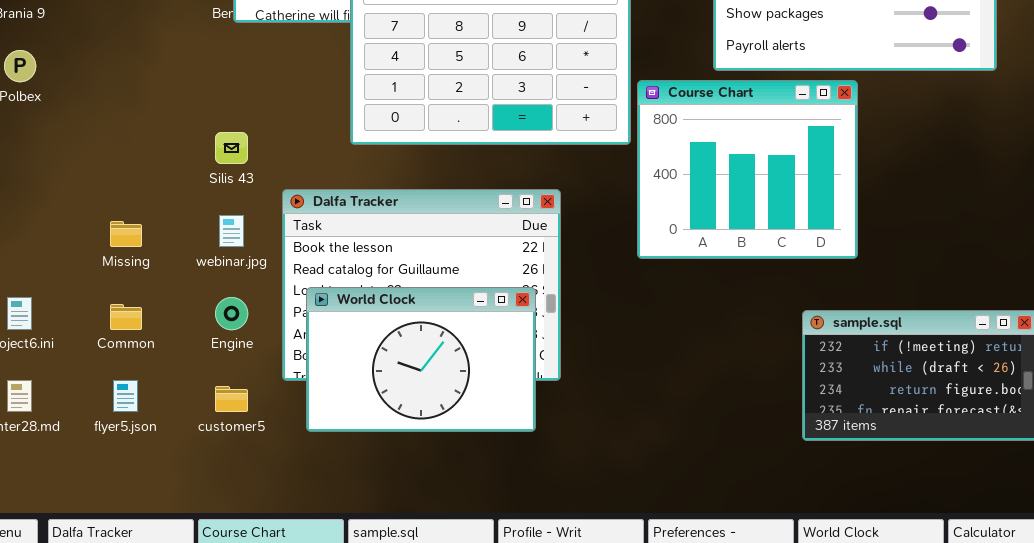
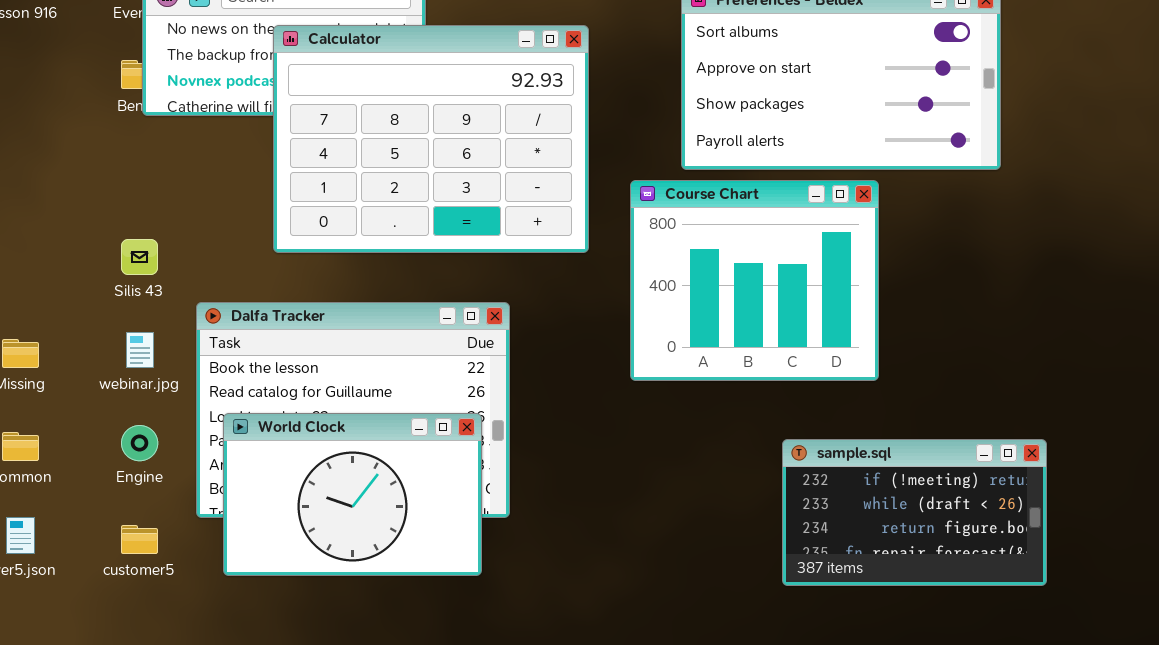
Course Chart: [637,80,858,259] -> [630,180,879,381], moved

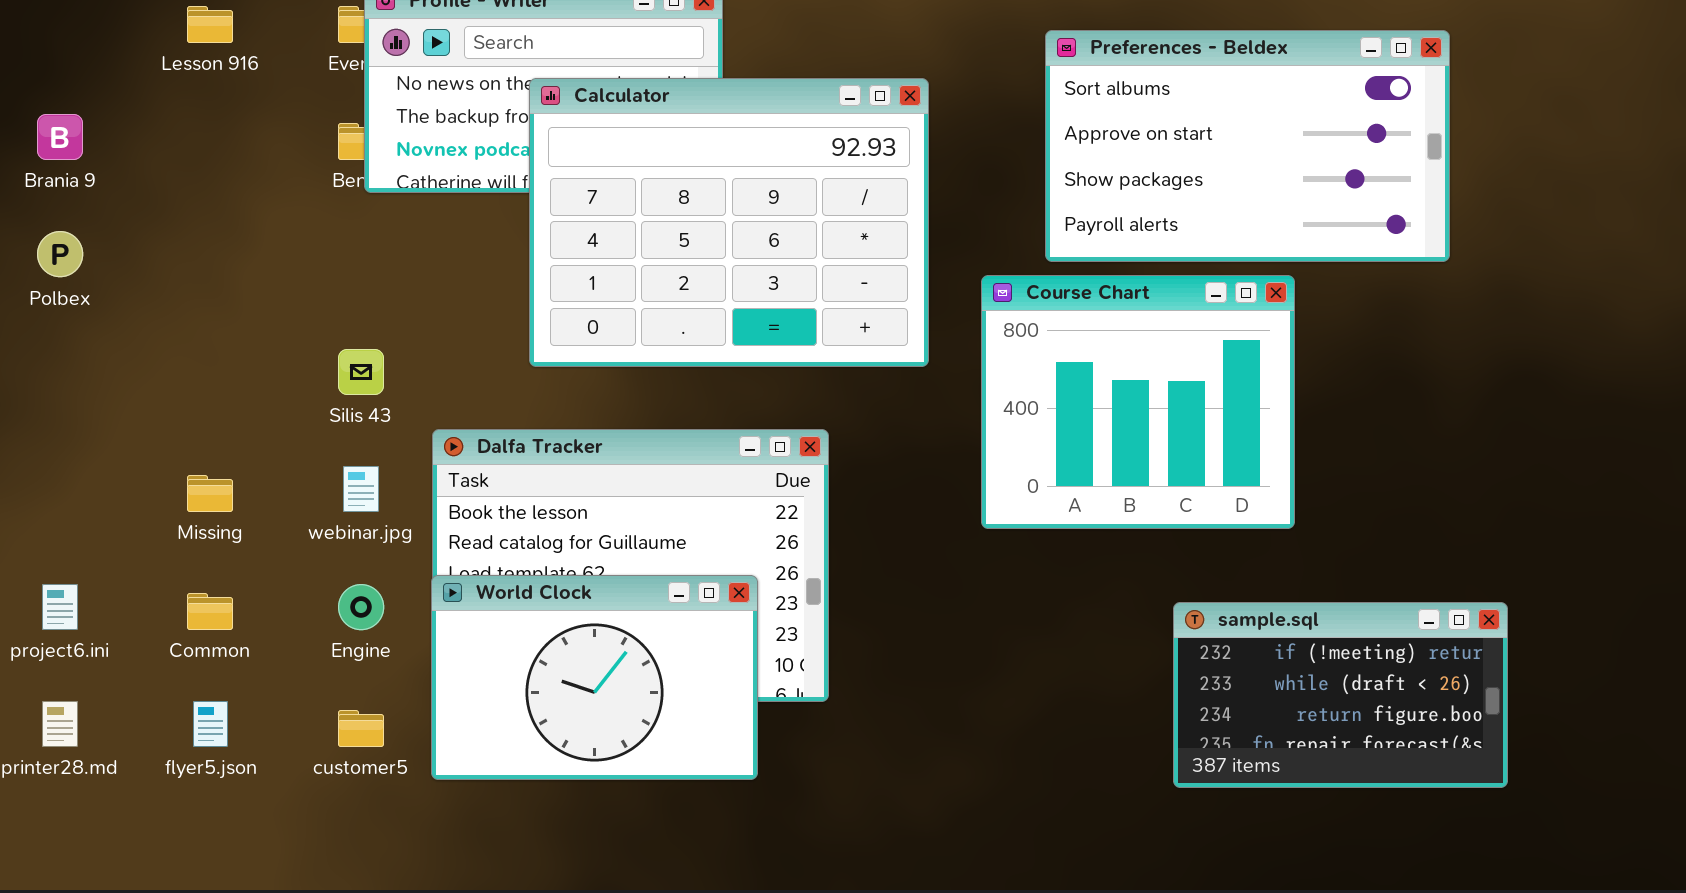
World Clock: [223,413,482,576] -> [431,575,758,780], moved

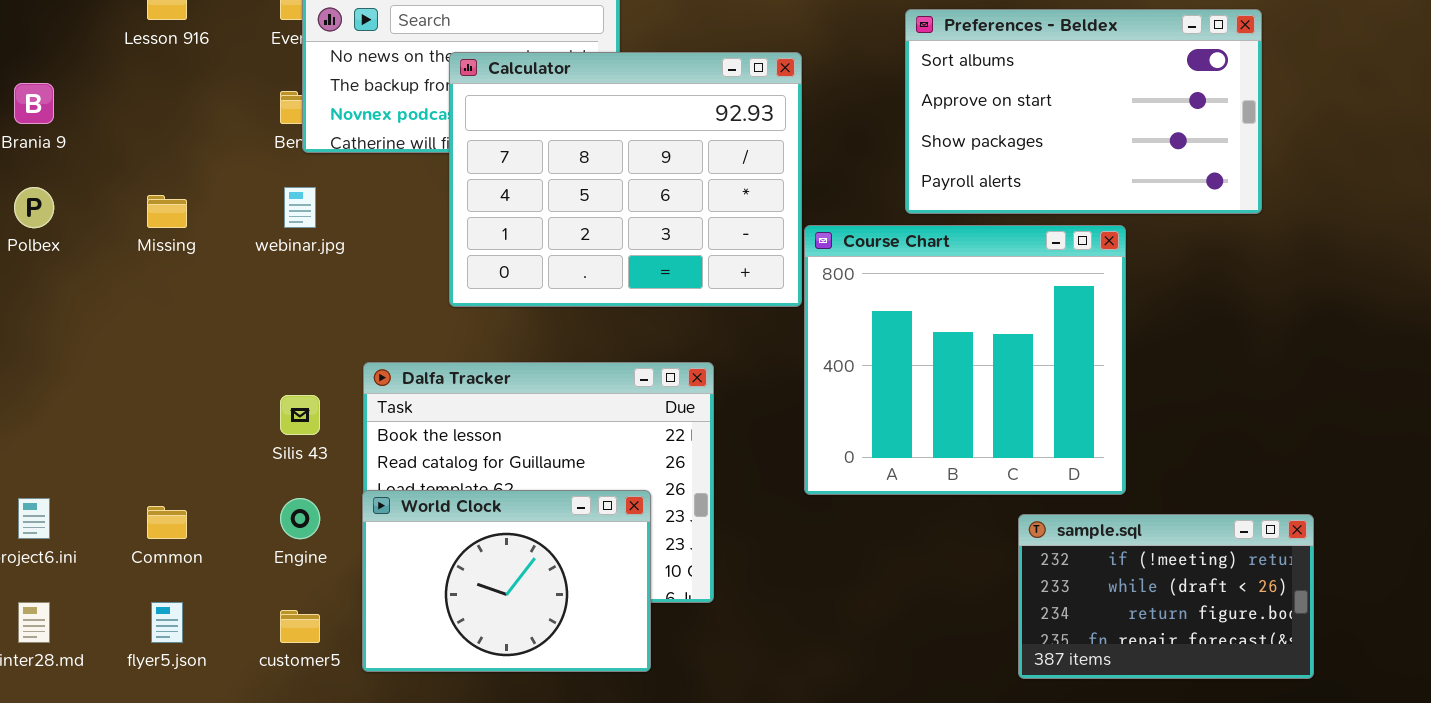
Course Chart: [981,275,1295,529] -> [804,225,1126,495], resized
Silis 43: [338,349,384,395] -> [280,395,320,435], moved
webinar.jpg: [343,466,379,512] -> [284,187,316,228], moved
Missing: [187,475,233,512] -> [147,195,187,228], moved

